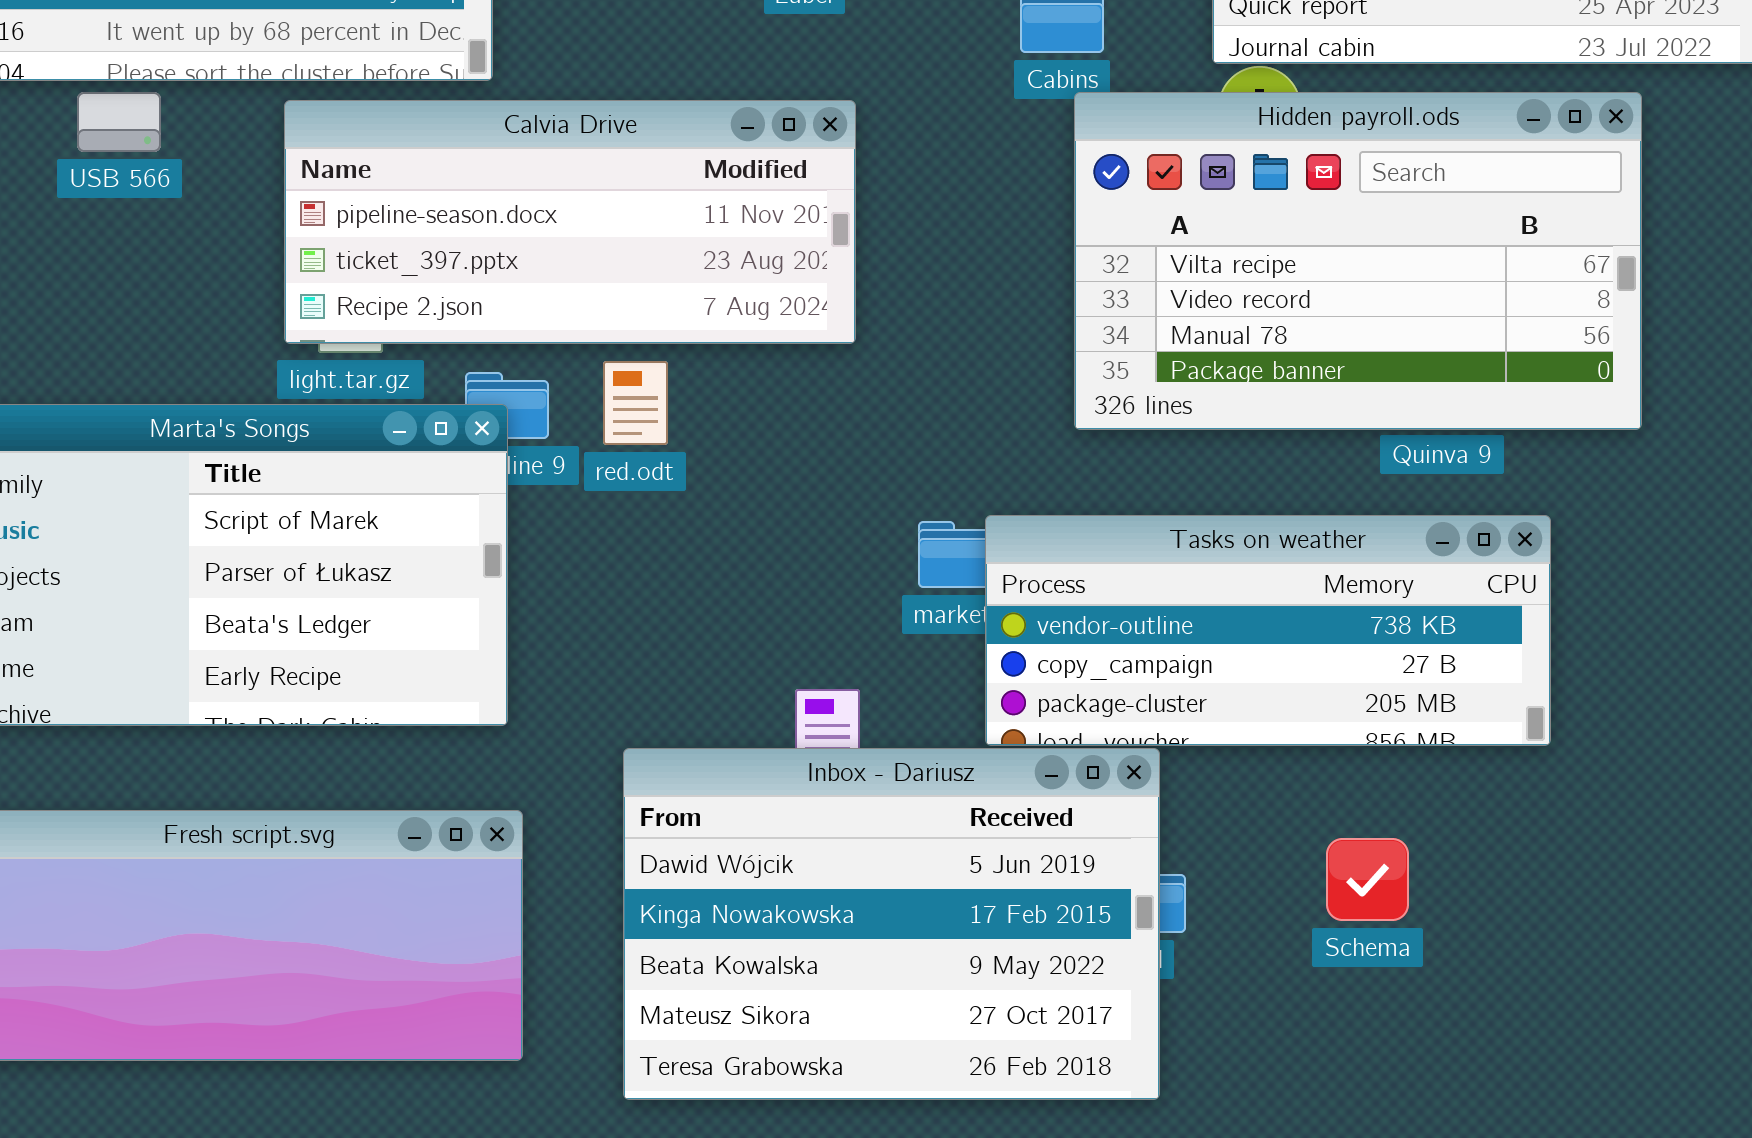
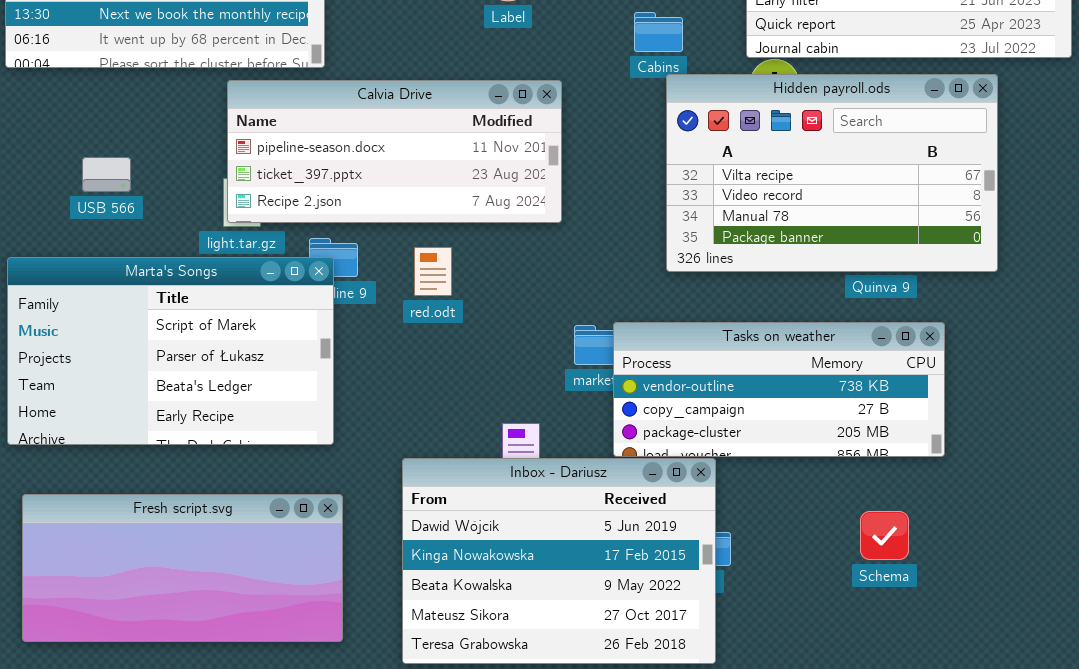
USB 566: [77,92,161,152] -> [82,157,131,192], moved
Calvia Drive: [284,100,856,344] -> [227,80,562,223], moved
red.odt: [603,361,668,445] -> [414,247,452,296], moved
Schema: [1326,838,1409,921] -> [860,511,909,560], moved

